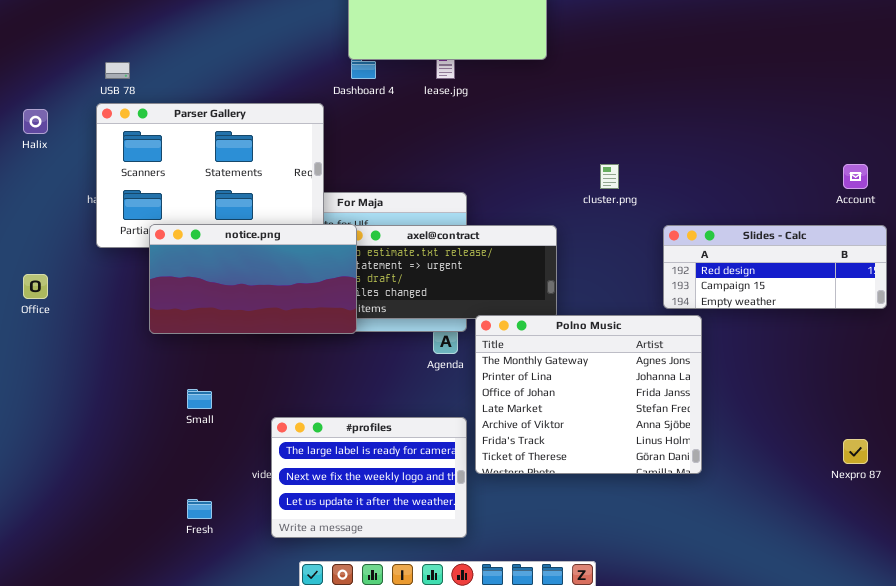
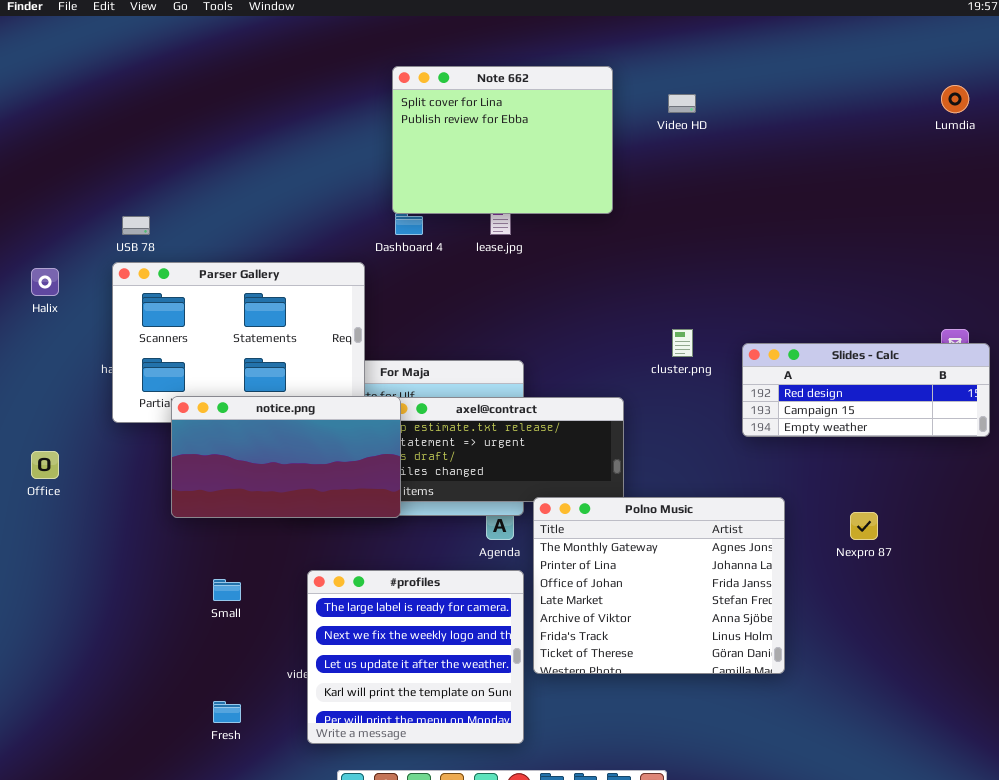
Slides - Calc: [663,225,887,309] -> [742,343,990,437], moved
#profiles: [271,417,467,538] -> [307,570,524,744], resized
Nexpro 87: [843,439,868,464] -> [850,512,878,540], moved

